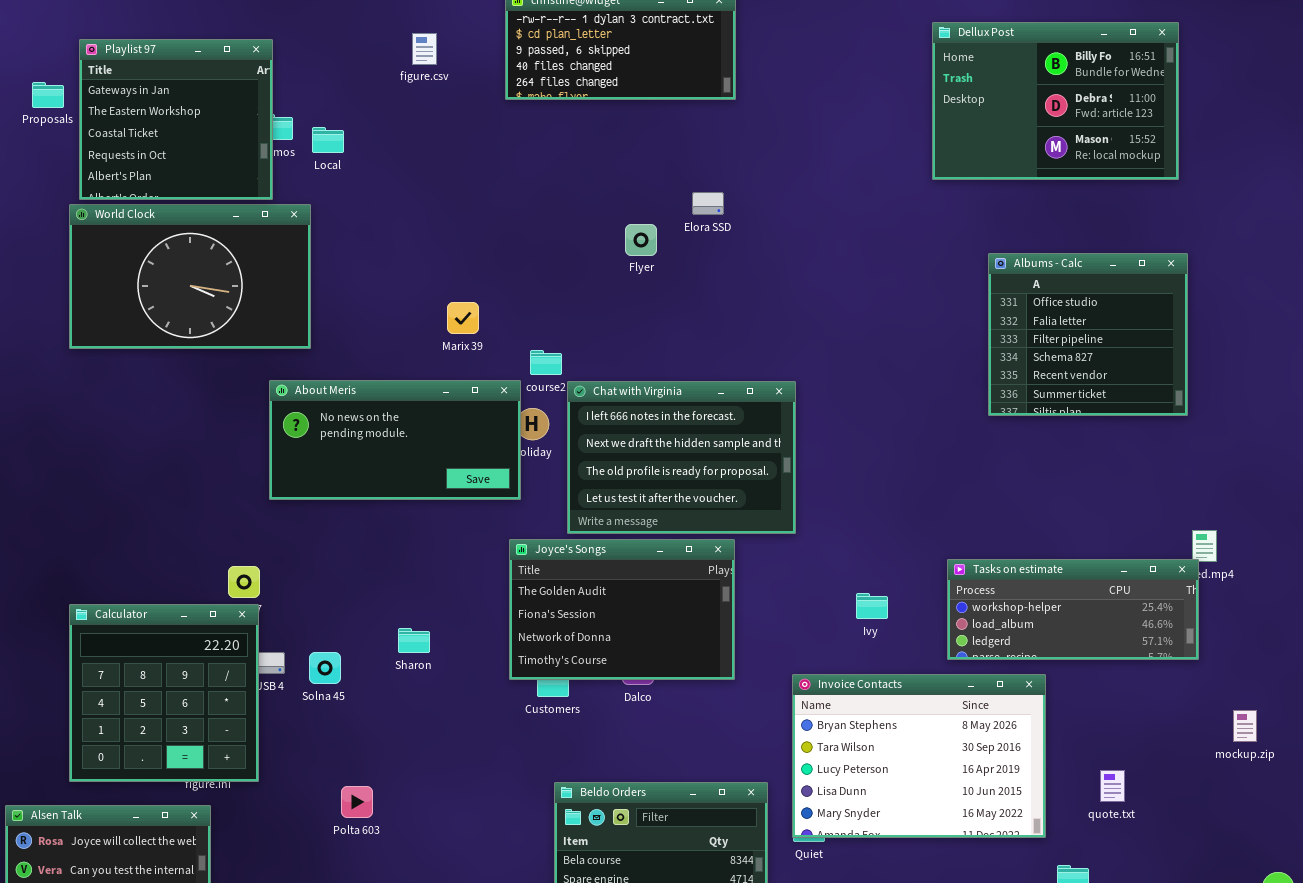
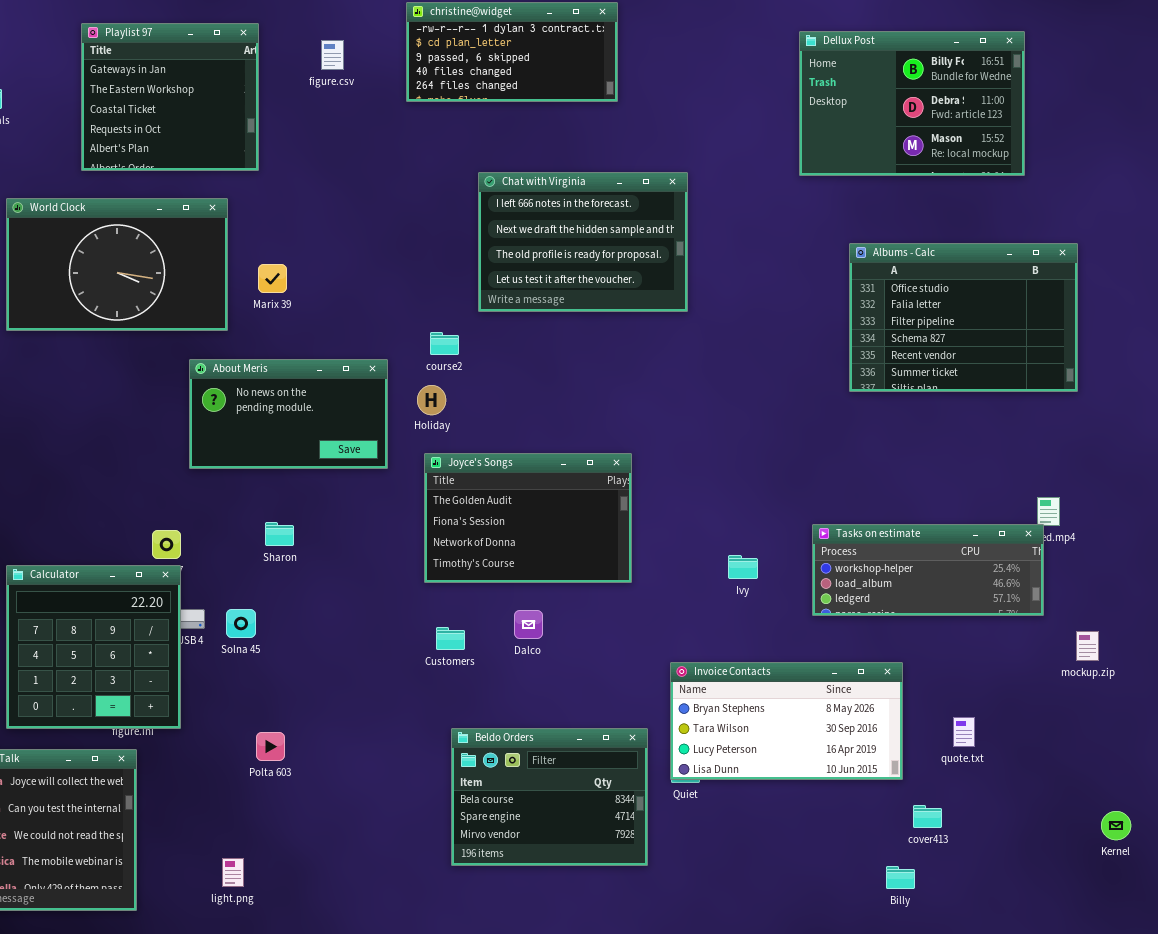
Playlist 97: [79,39,273,200] -> [81,23,259,171], moved
Albums - Calc: [988,253,1188,416] -> [849,243,1078,392], resized
Marix 39: [447,302,479,334] -> [258,264,287,293], moved
About Meris: [269,380,521,500] -> [189,359,388,469], resized
Chat with Virginia: [567,381,796,534] -> [478,172,688,312], moved
Joyce's Songs: [509,539,735,680] -> [424,453,632,583], moved
Sharon: [398,628,430,653] -> [265,522,294,546], moved
Invoice Contacts: [792,674,1046,838] -> [670,662,903,780], resized
mockup.zip: [1233,710,1257,742] -> [1076,631,1099,661], moved

